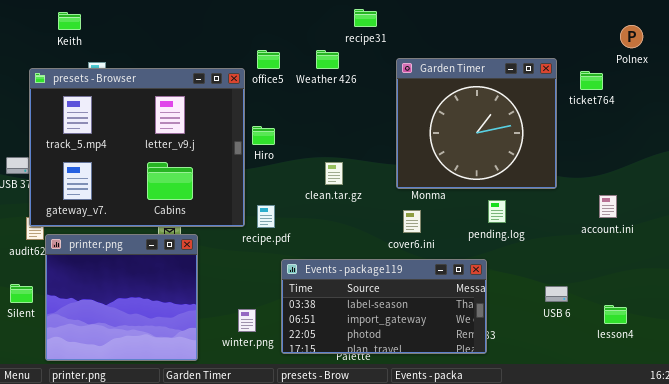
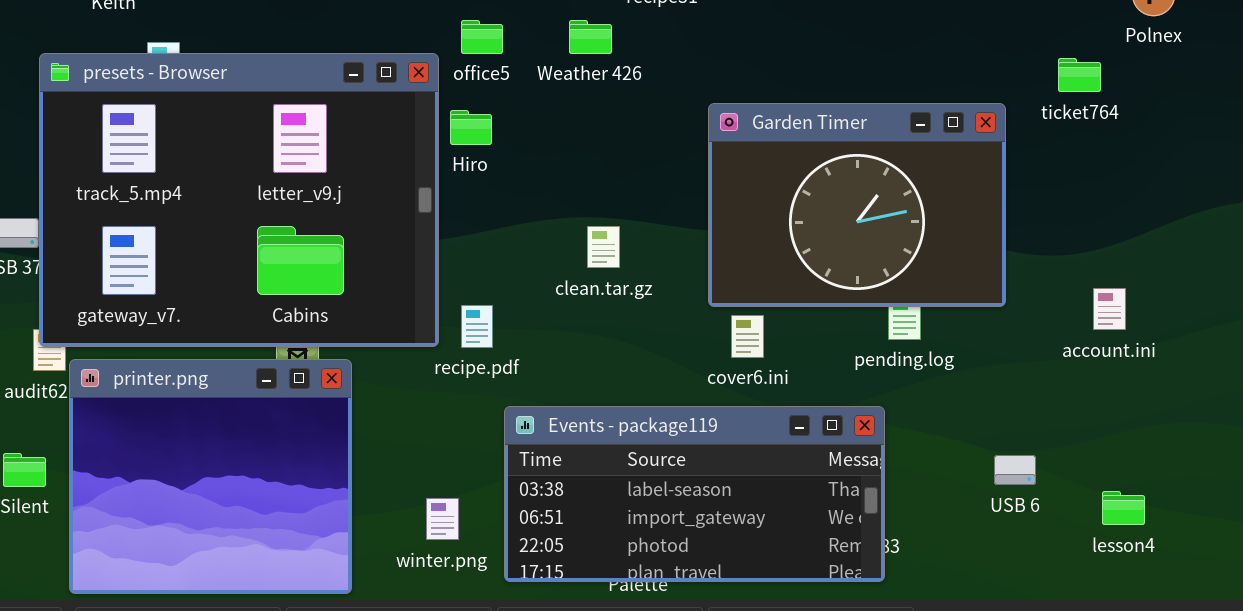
Garden Timer: [396,58,557,189] -> [708,103,1006,307], moved, resized
Hiro: [252,126,275,145] -> [450,110,492,145], moved

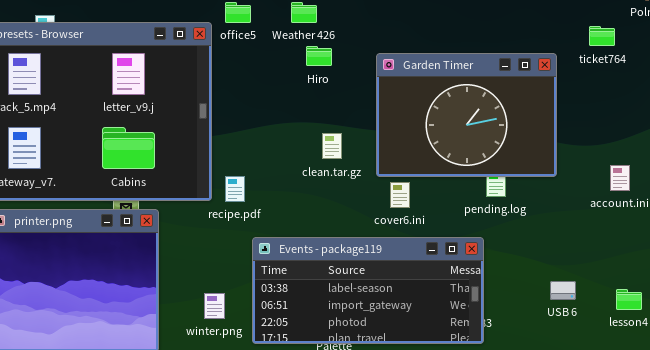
Hiro: [450,110,492,145] -> [306,46,332,66], moved
clean.tar.gz: [587,226,620,268] -> [322,133,342,159], moved
USB 6: [994,455,1036,485] -> [550,281,576,300], moved

